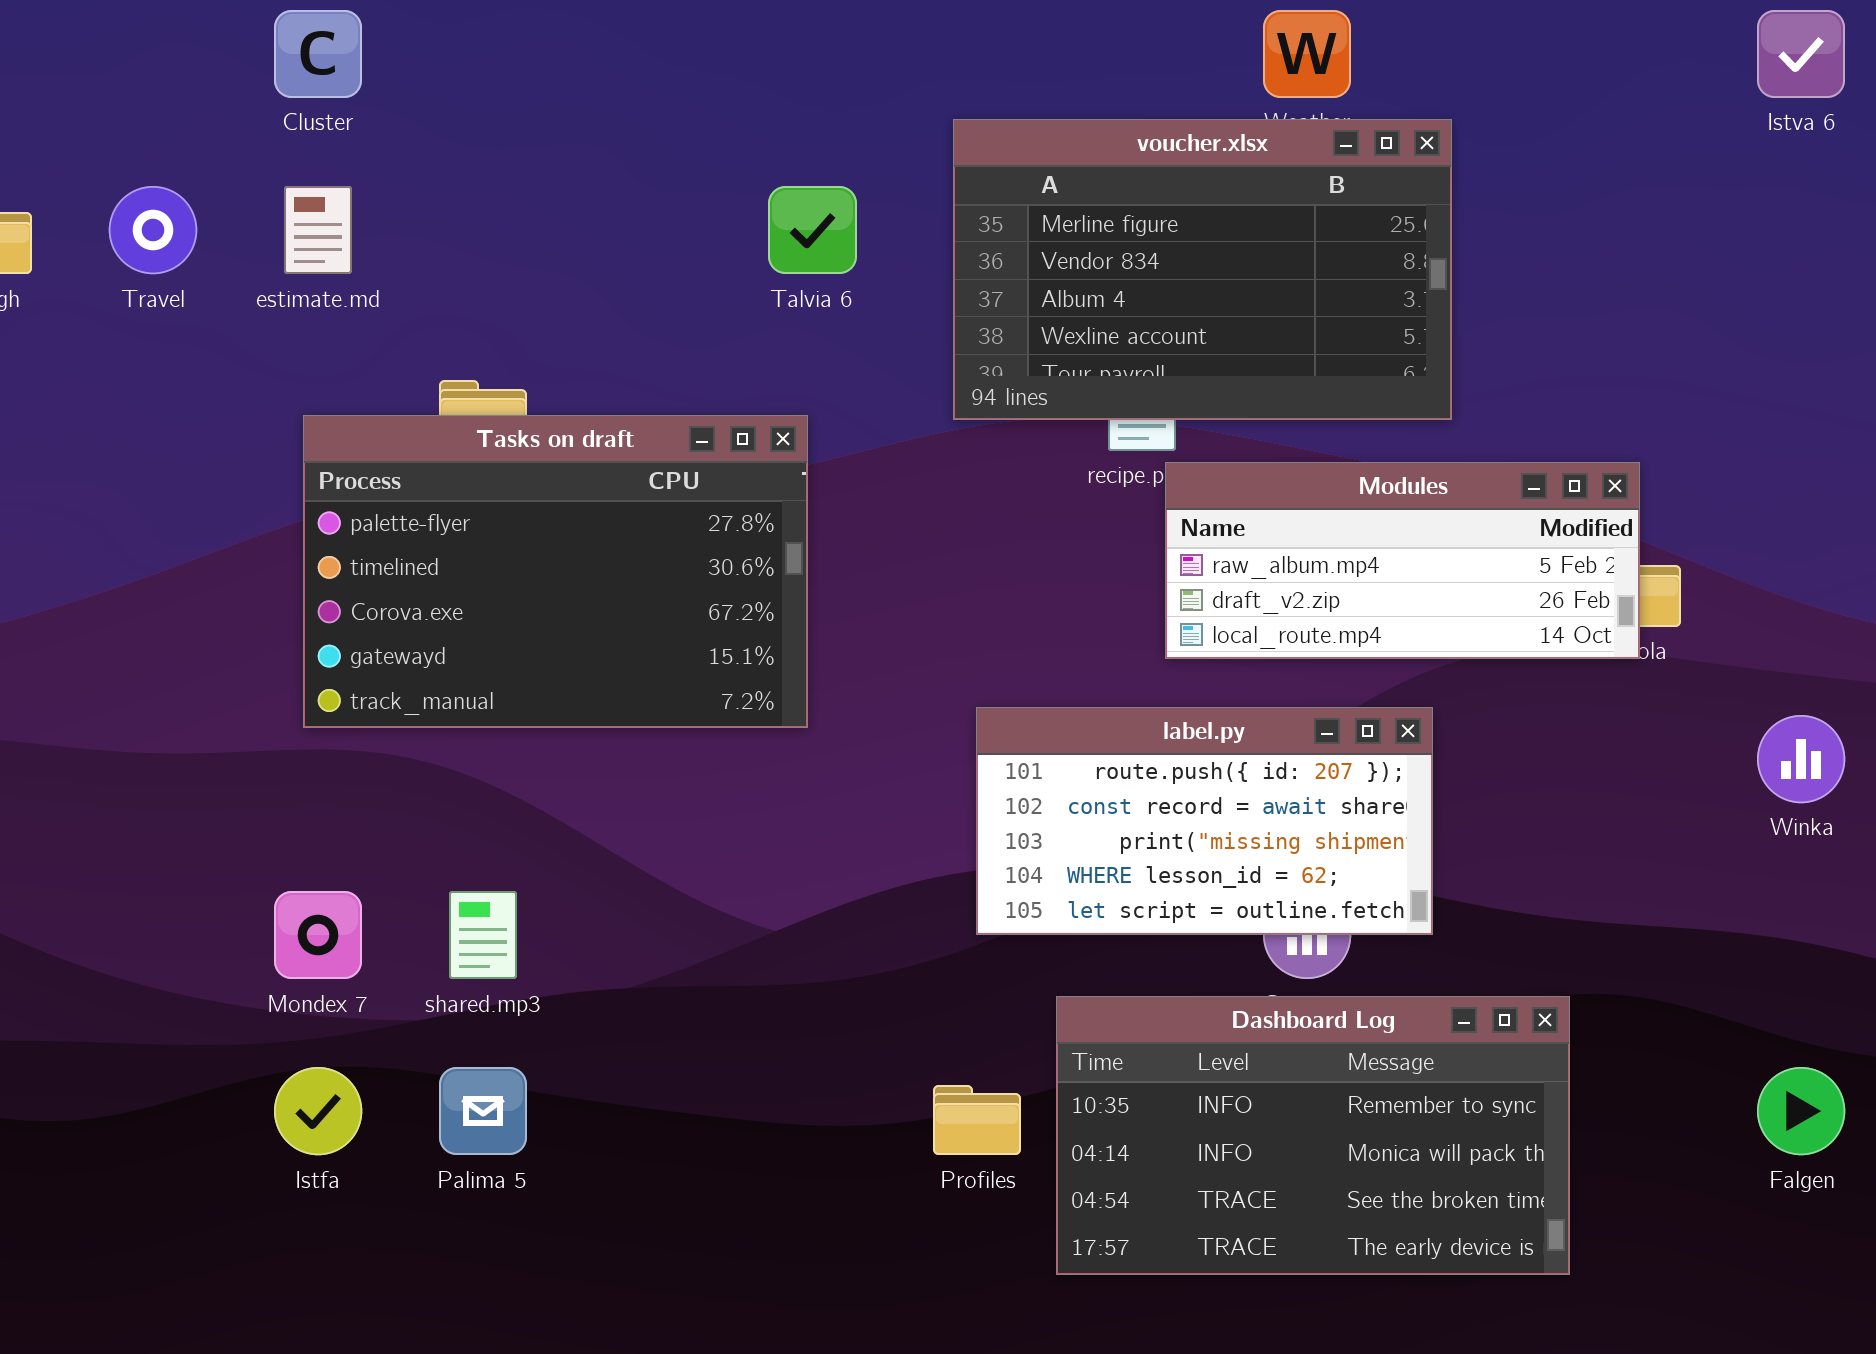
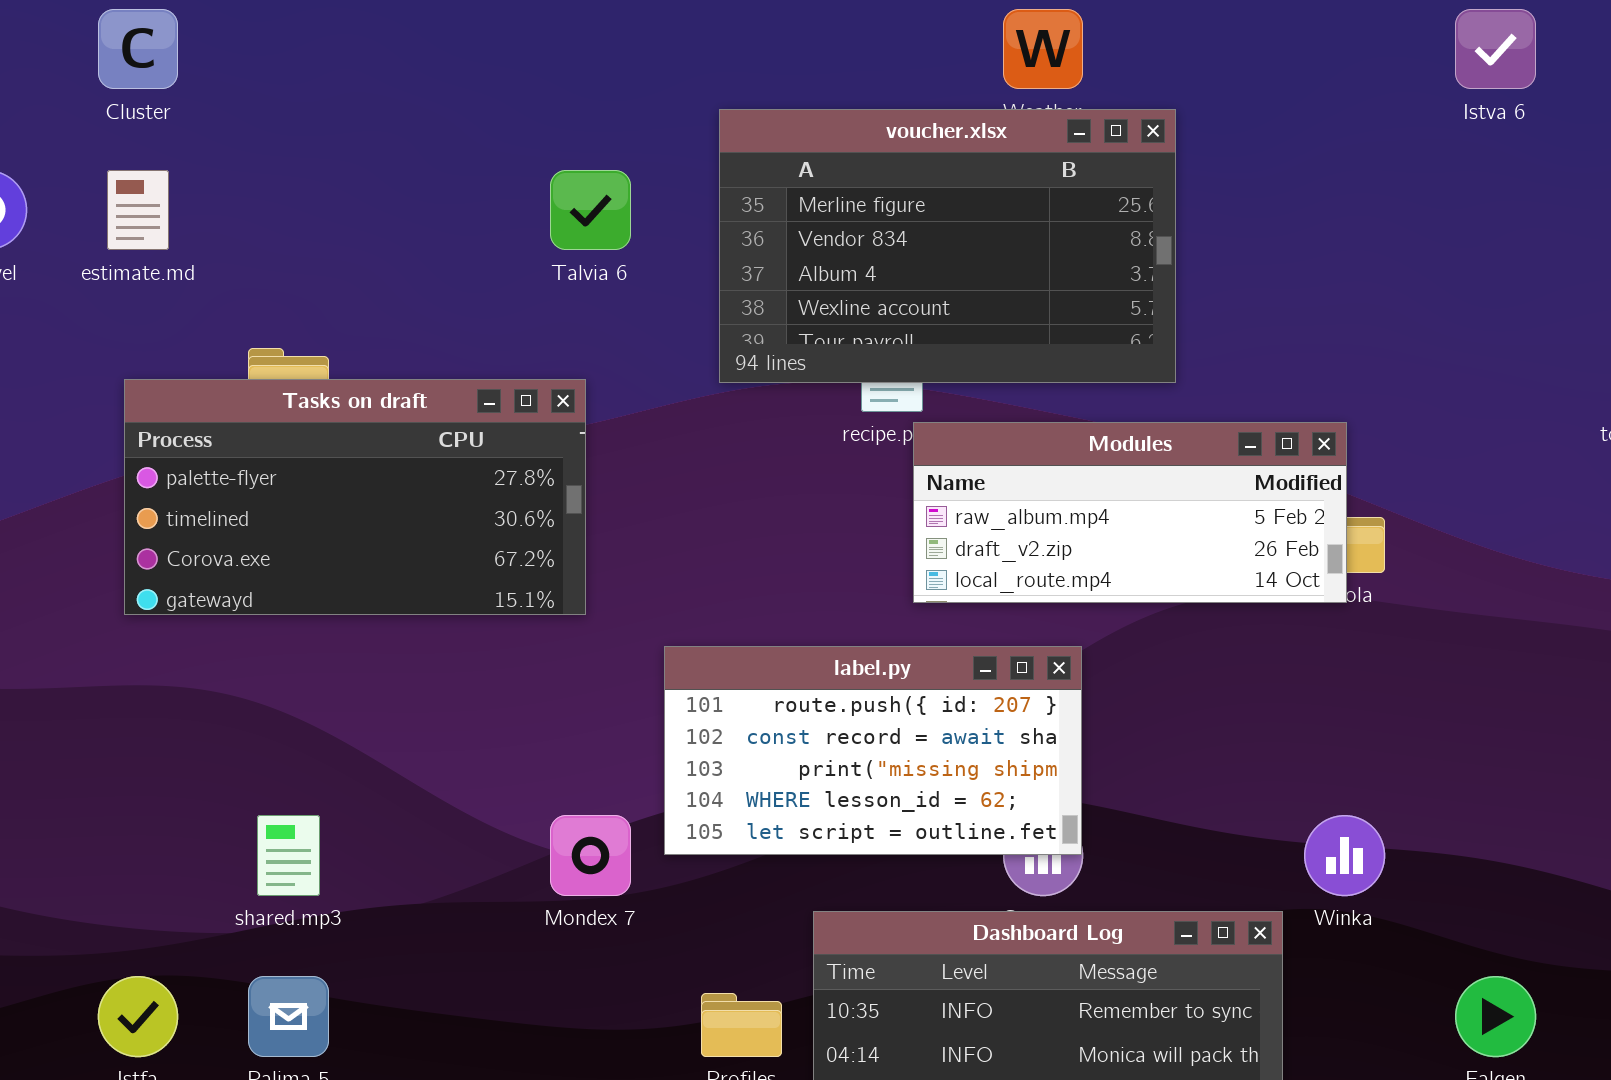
Tasks on draft: [303,415,808,728] -> [124,379,586,615], resized
label.py: [976,707,1433,935] -> [664,646,1082,855], moved
Winka: [1757,715,1845,803] -> [1304,815,1385,896], moved
Mondex 7: [274,891,362,979] -> [550,815,631,896], moved

